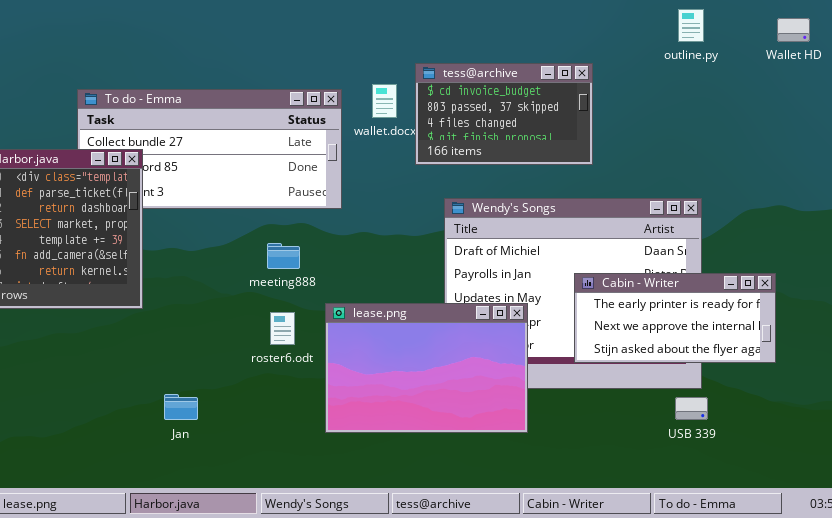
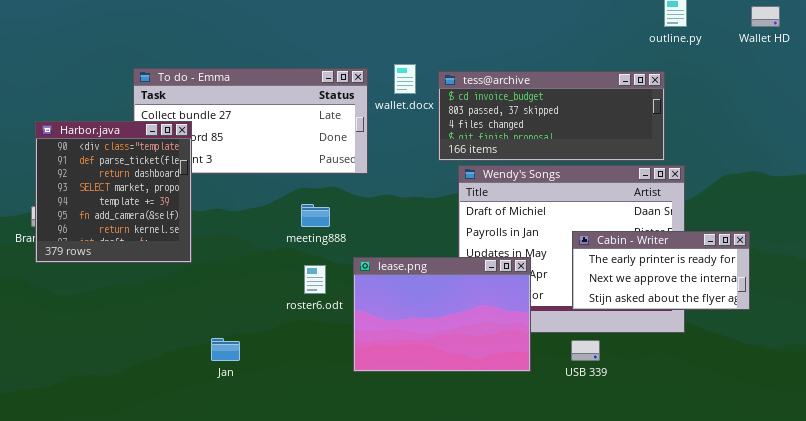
tess@archive: [415,63,593,165] -> [438,71,665,161], moved, resized
USB 339: [675,397,708,420] -> [571,340,600,361], moved

